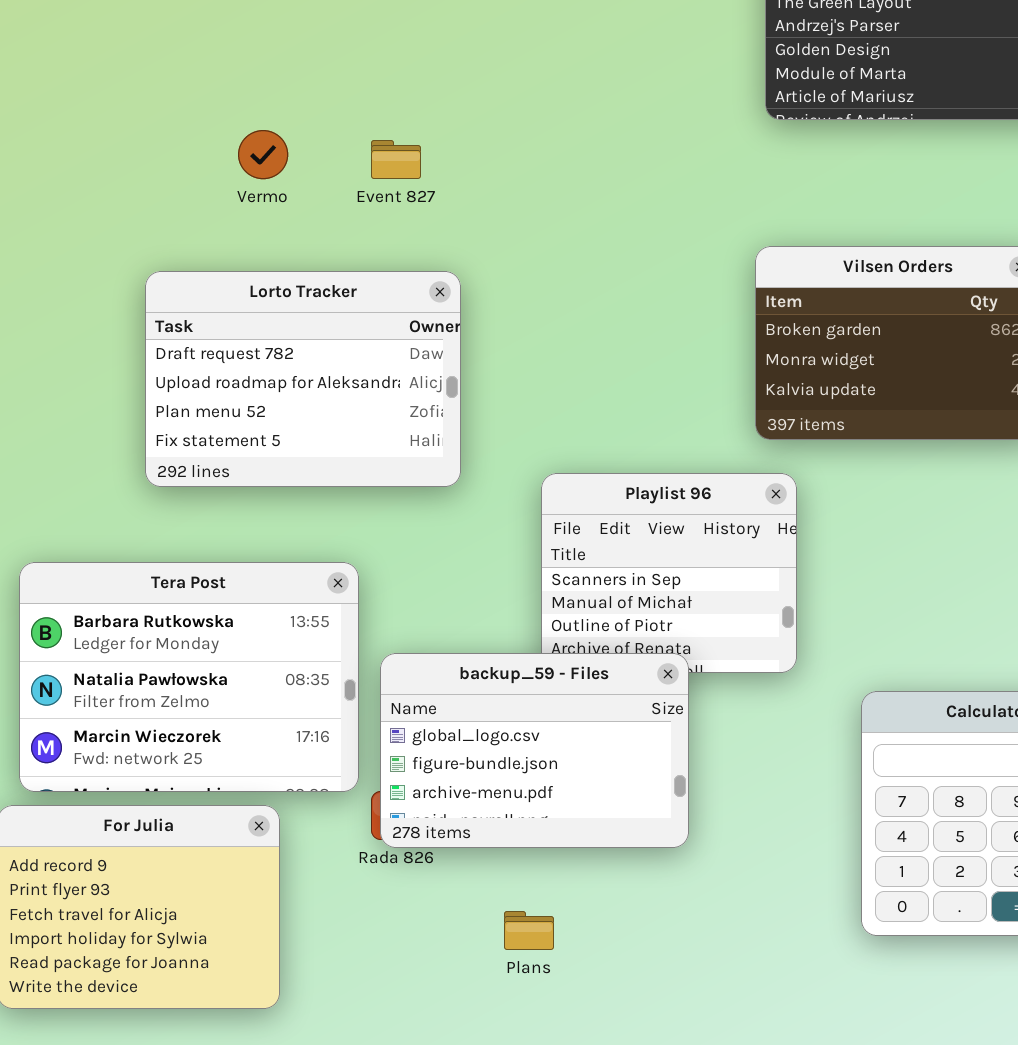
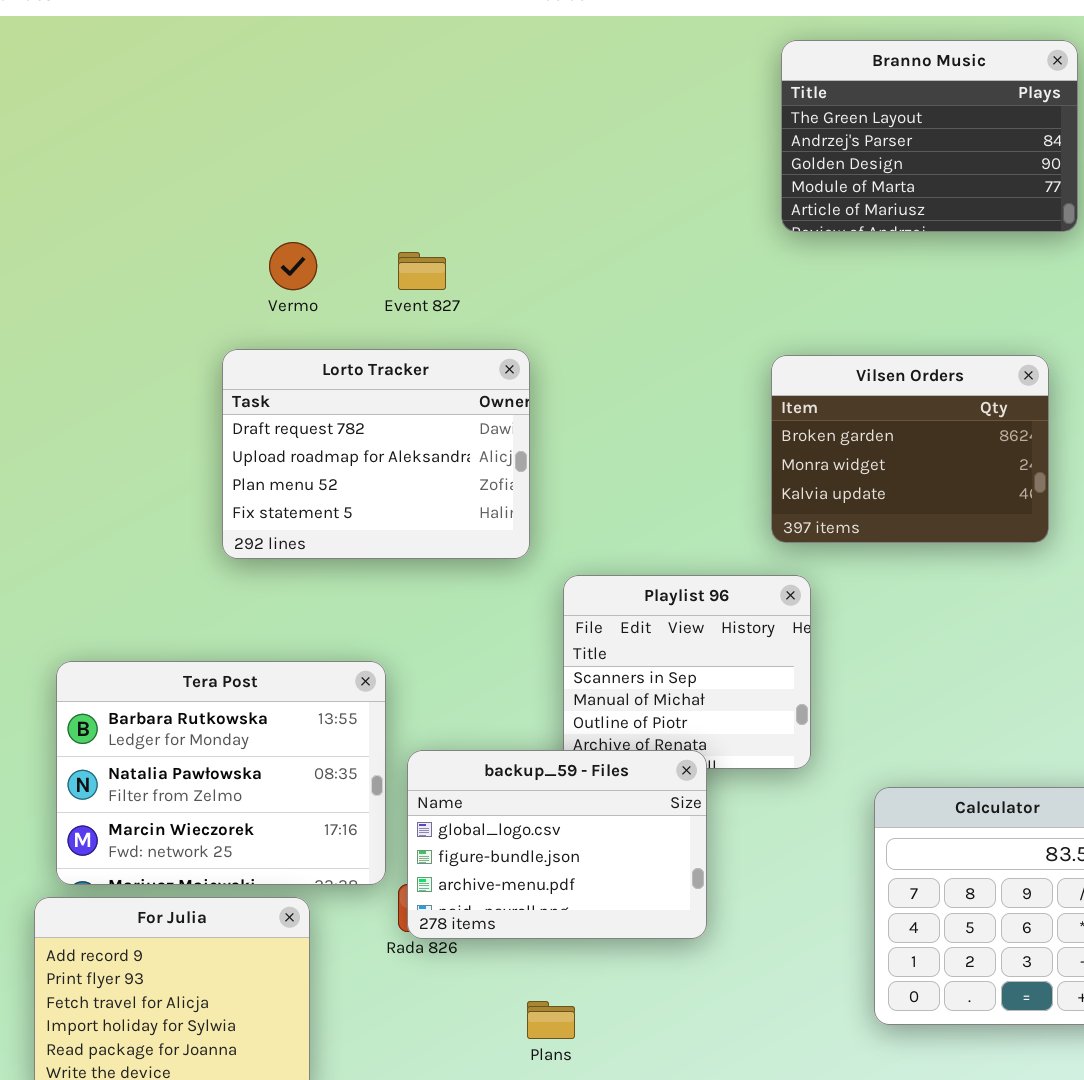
Lorto Tracker: [145,271,461,487] -> [222,349,530,559], moved

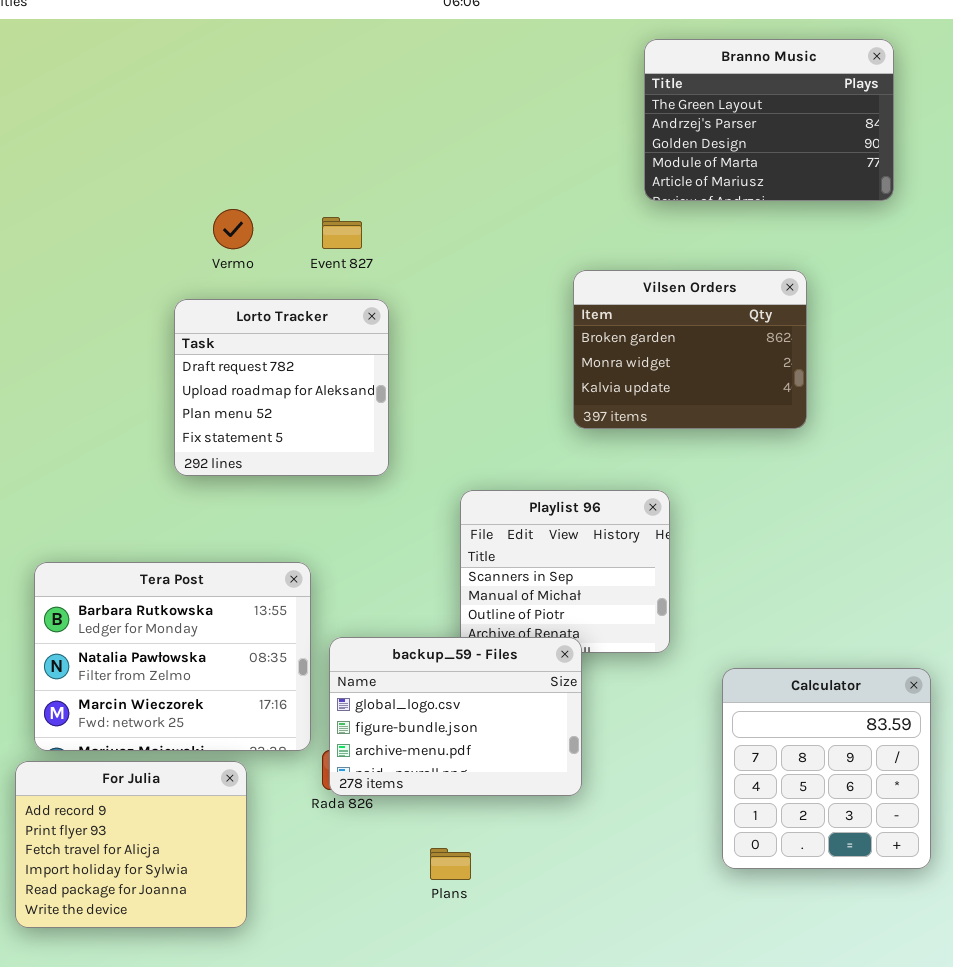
Lorto Tracker: [222,349,530,559] -> [174,299,389,476], resized
Vilsen Orders: [771,355,1049,543] -> [573,270,807,429], moved

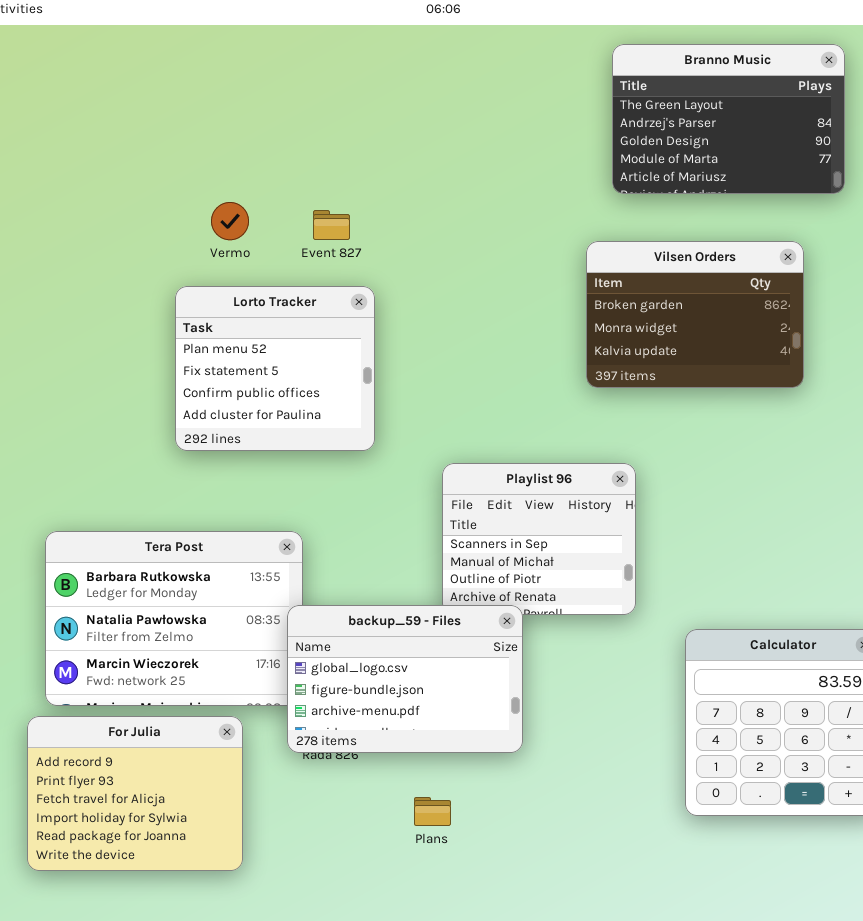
Vilsen Orders: [573,270,807,429] -> [586,241,804,388], moved
Lorto Tracker: [174,299,389,476] -> [175,286,375,451], scrolled down 2 rows
backup_59 - Files: [329,637,582,796] -> [287,605,523,753], moved

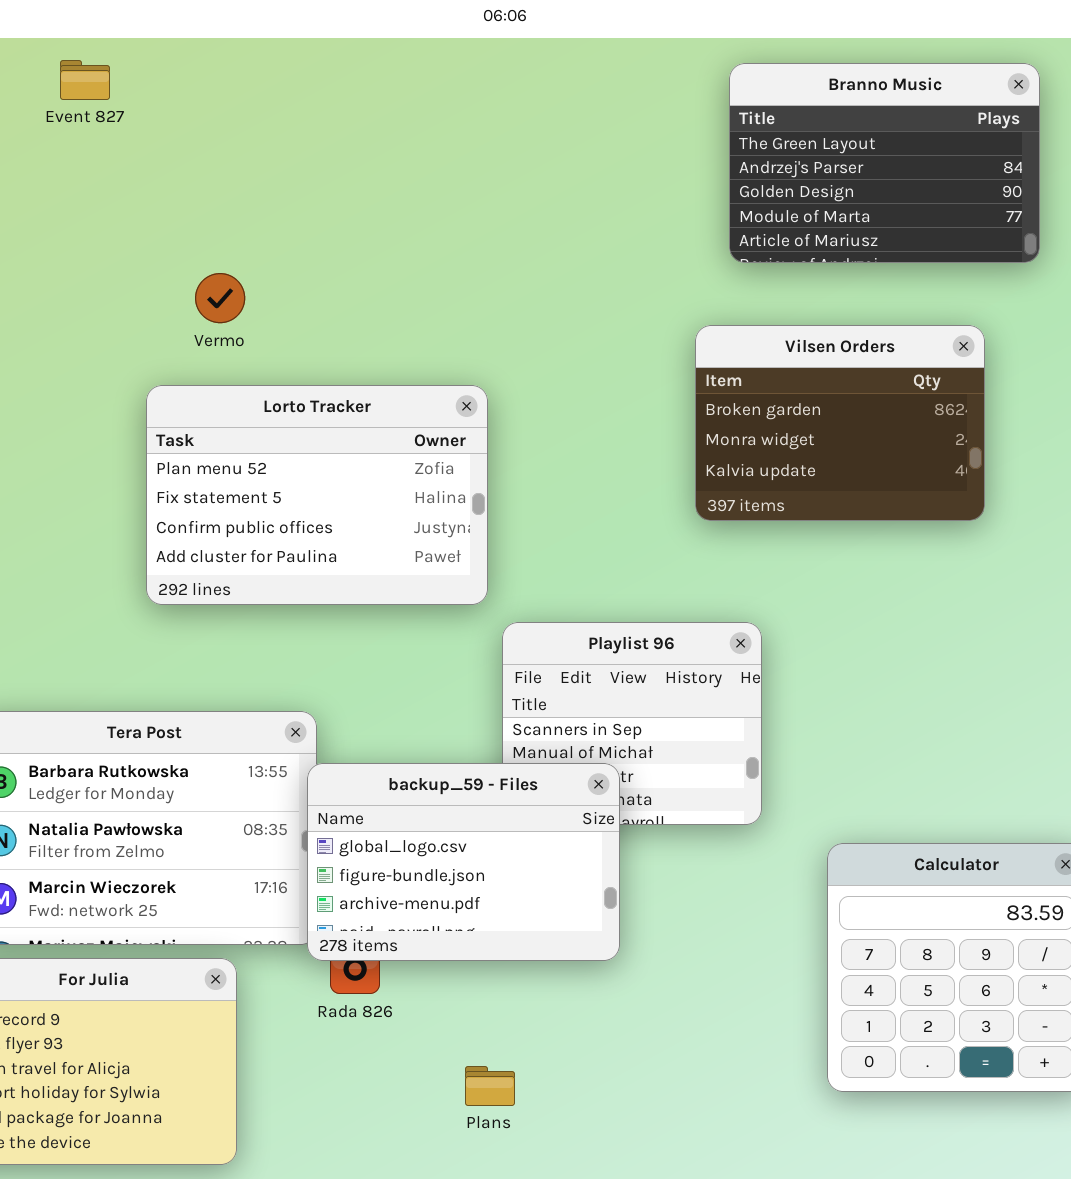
Event 827: [313,210,350,240] -> [60,60,110,100], moved
Lorto Tracker: [175,286,375,451] -> [146,385,488,605], resized
backup_59 - Files: [287,605,523,753] -> [307,763,620,961], moved

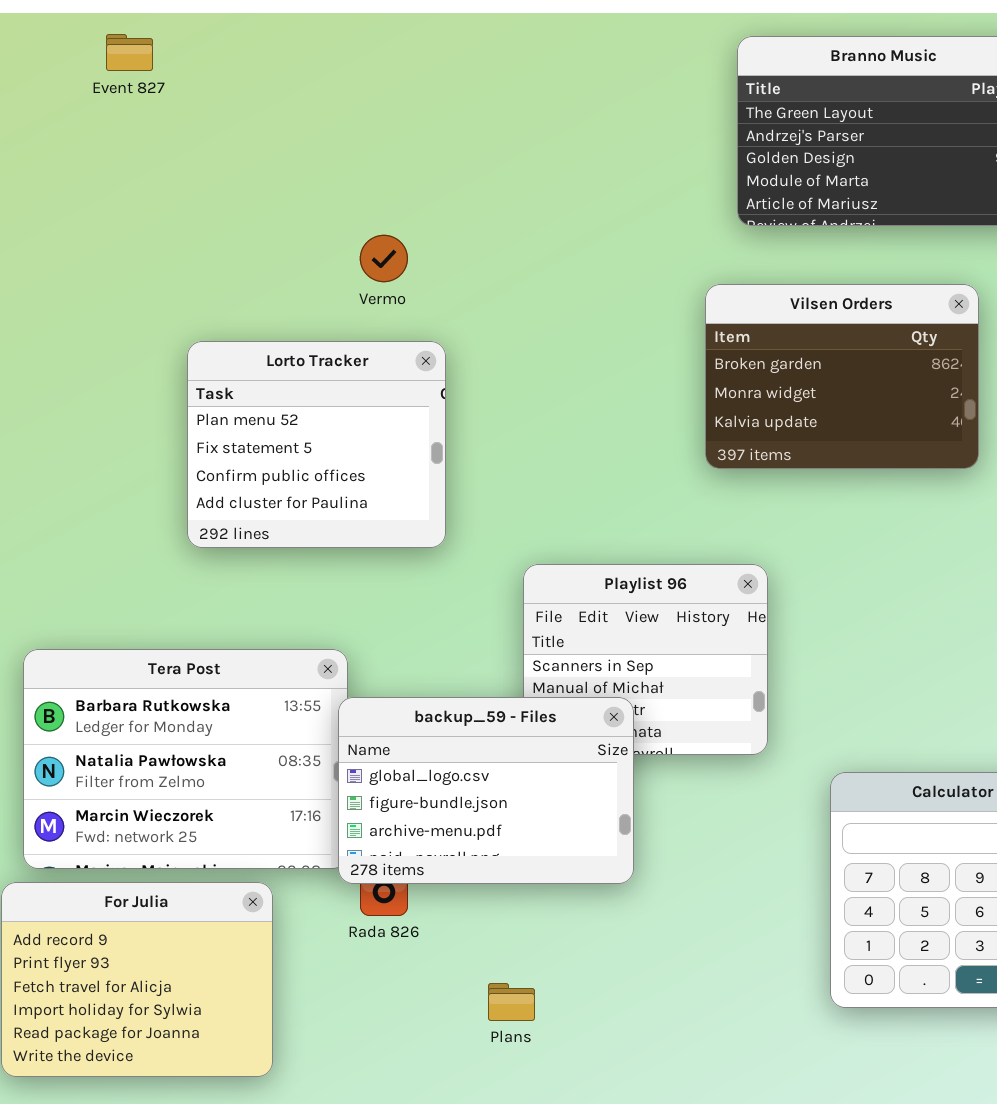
Vermo: [195,273,245,323] -> [360,235,408,282], moved
Lorto Tracker: [146,385,488,605] -> [187,341,446,548], resized

